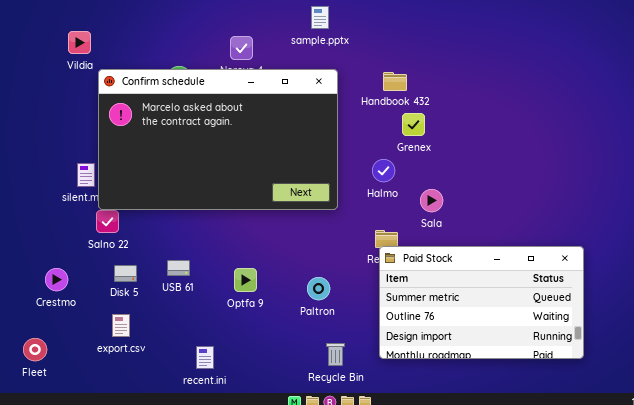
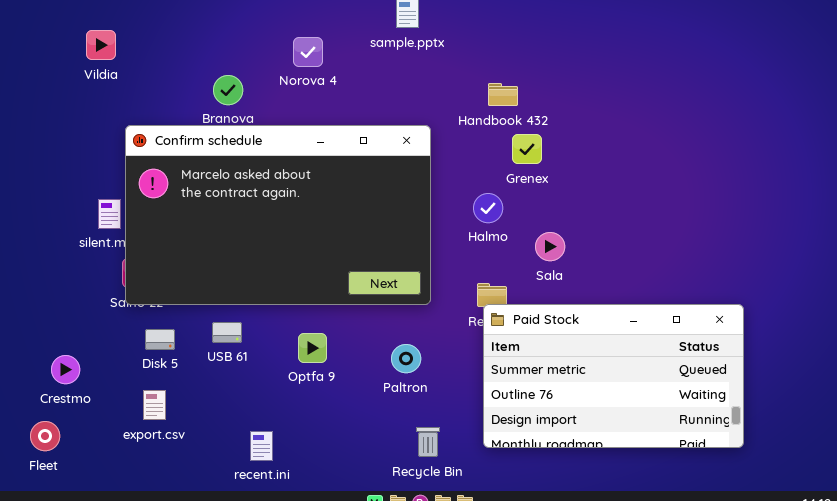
Confirm schedule: [98,69,338,210] -> [125,125,431,305], moved
Crestmo: [45,268,68,291] -> [51,355,80,384], moved

